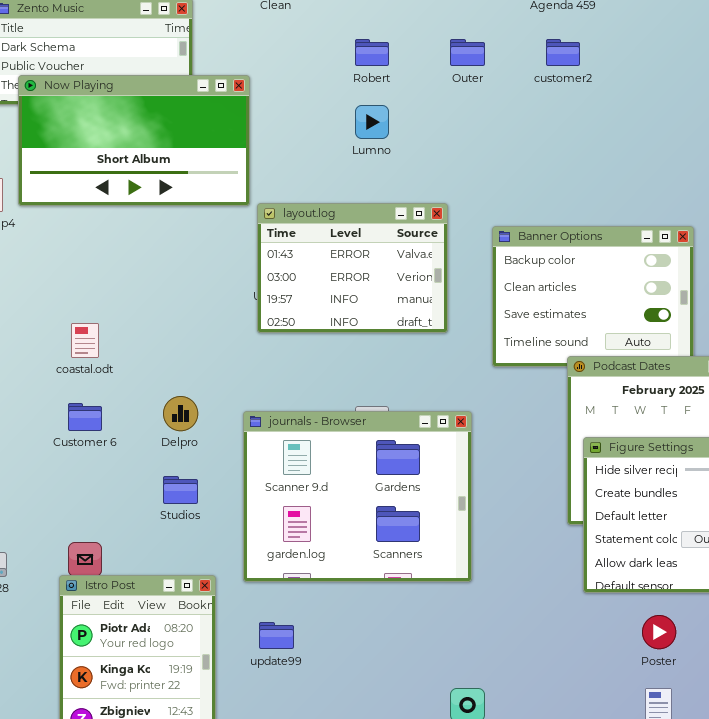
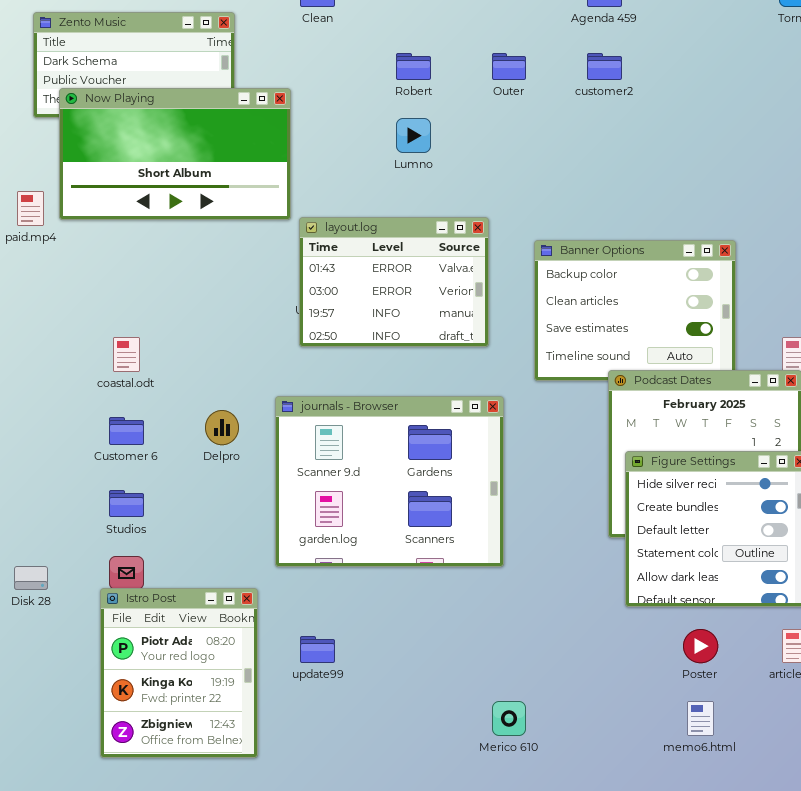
journals - Browser: [243,411,472,582] -> [275,396,504,567], moved
Studios: [163,476,198,504] -> [109,490,144,517], moved

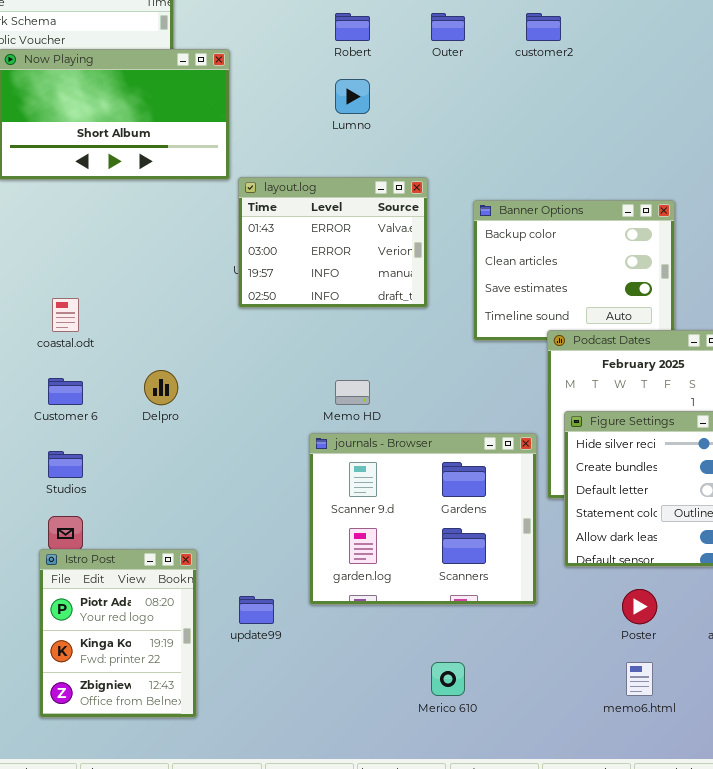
journals - Browser: [275,396,504,567] -> [309,433,537,605], moved

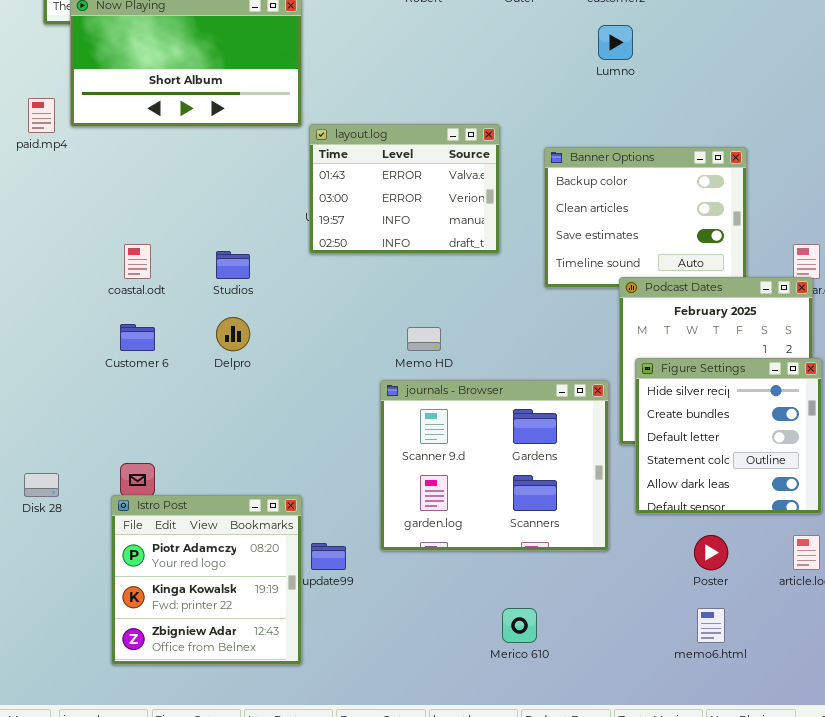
Lumno: [335,79,370,114] -> [598,25,633,60], moved
Studios: [48,451,83,478] -> [216,251,250,279], moved
Istro Post: [39,549,197,718] -> [111,495,302,665], resized

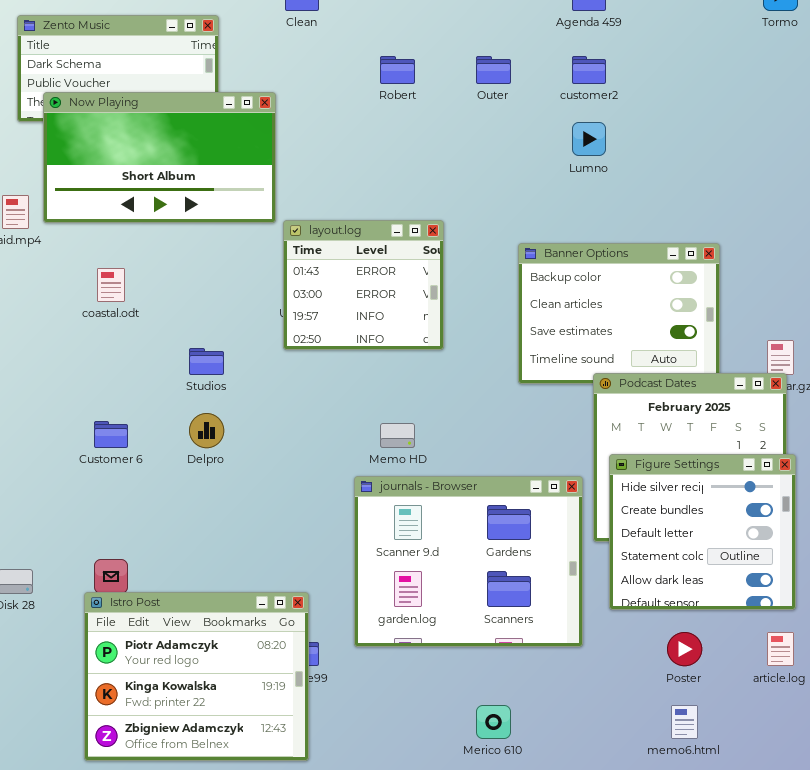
layout.log: [309,124,500,254] -> [283,220,444,350], resized
coastal.odt: [124,244,151,279] -> [97,268,125,302], moved
Istro Post: [111,495,302,665] -> [84,592,309,761], resized

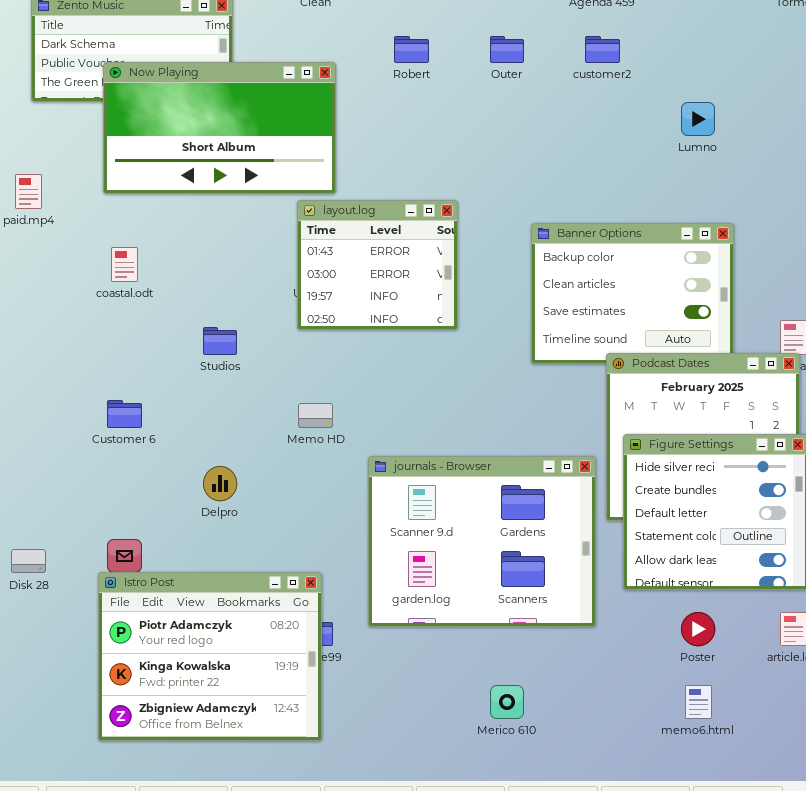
Now Playing: [43,92,276,223] -> [103,62,336,194], moved
Lumno: [572,122,606,156] -> [681,102,715,136], moved
Delpro: [189,413,224,448] -> [203,466,237,501], moved
Memo HD: [380,423,415,448] -> [298,403,333,428], moved

